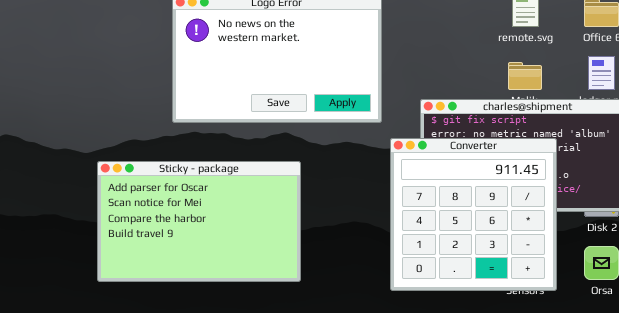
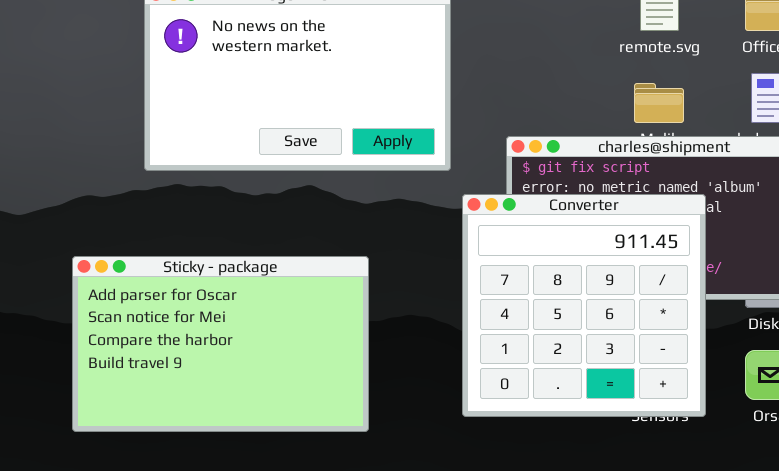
Sticky - package: [97,161,301,282] -> [72,256,369,432], moved

